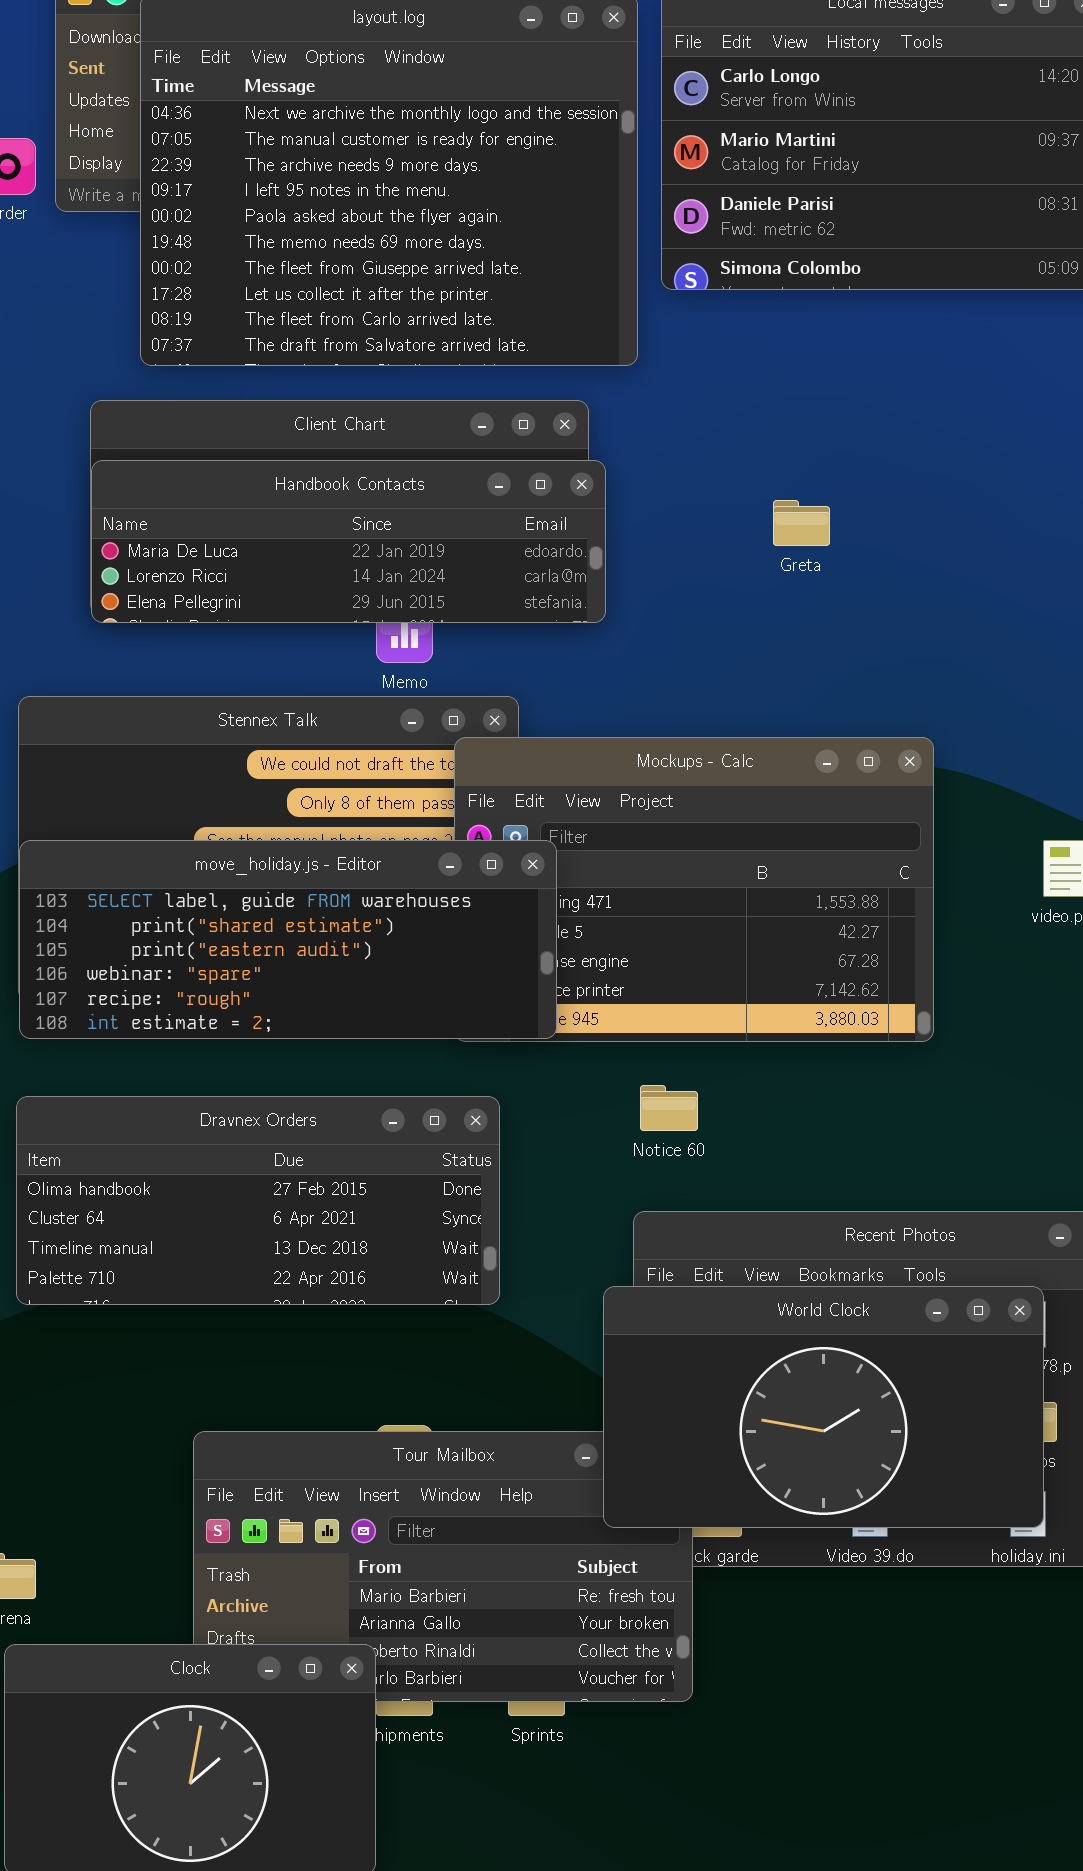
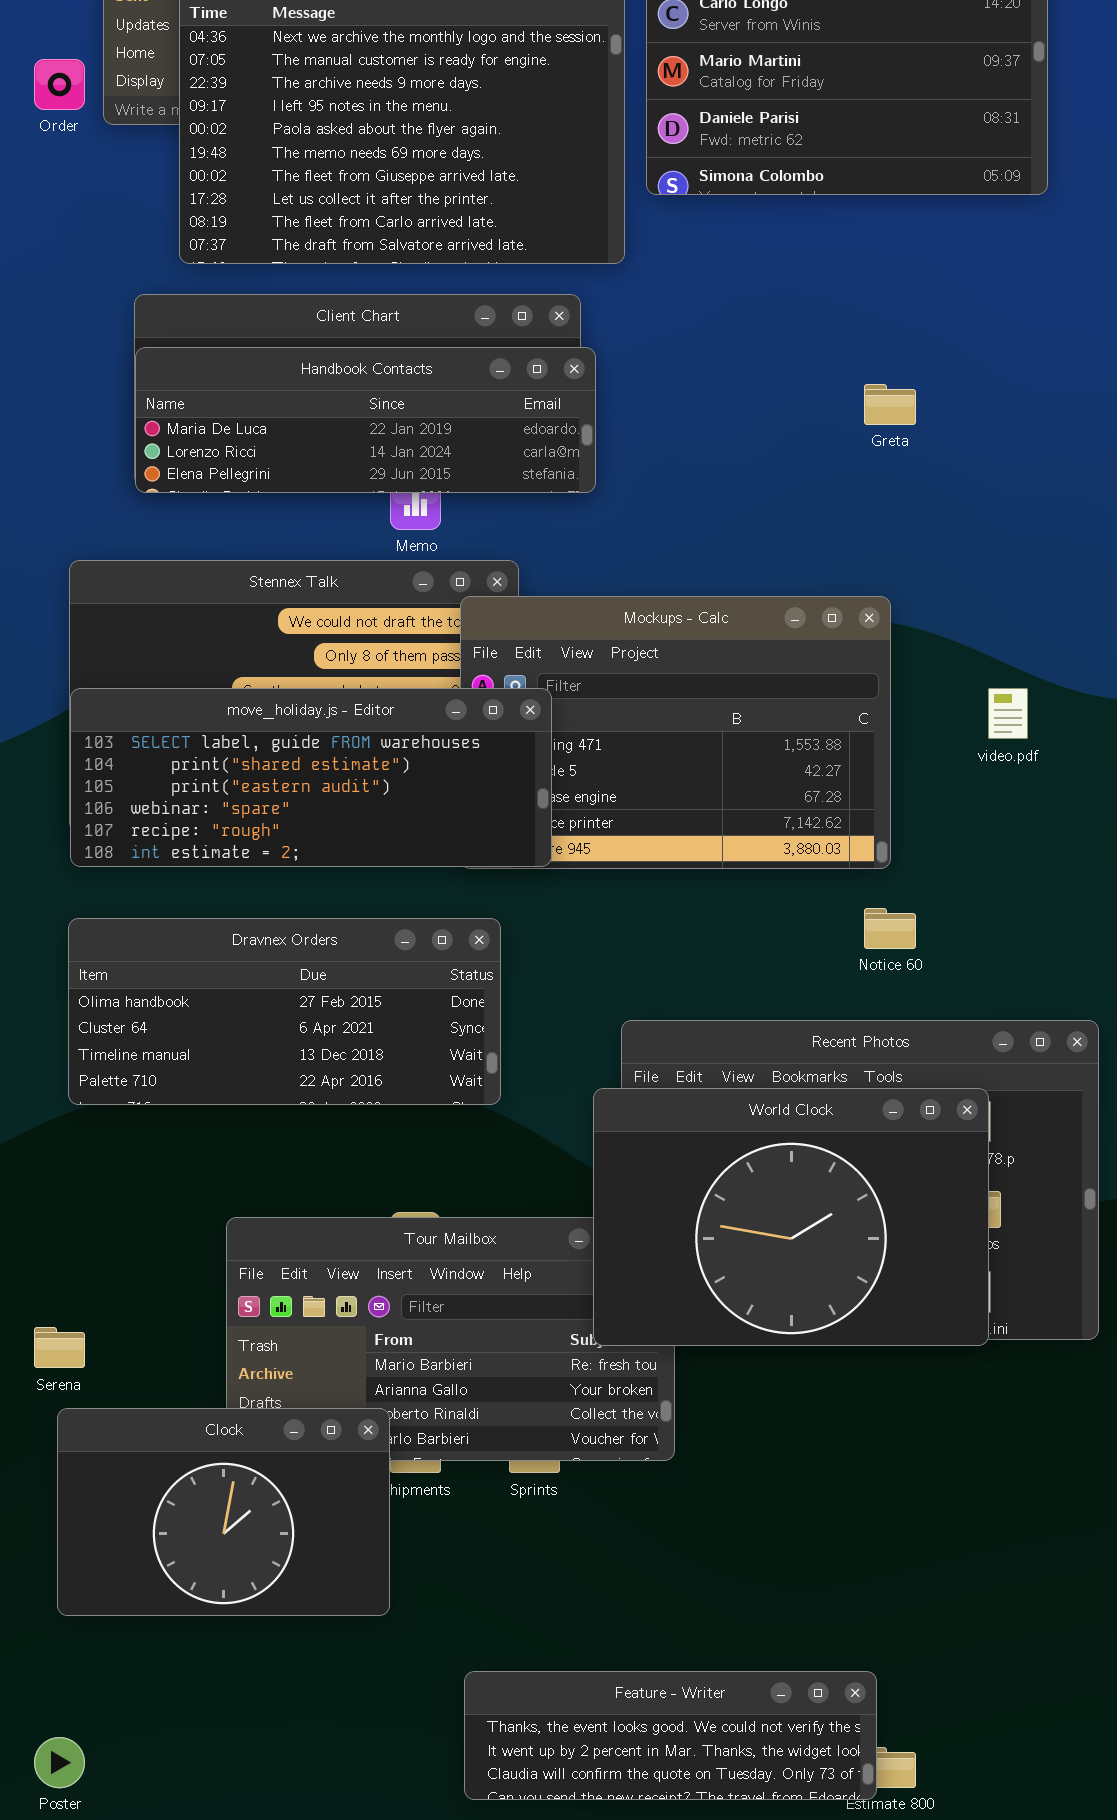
Greta: [773,500,830,546] -> [864,384,916,425], moved
Notice 60: [640,1085,698,1131] -> [864,908,916,949], moved
World Clock: [603,1286,1044,1528] -> [593,1088,989,1346], resized

